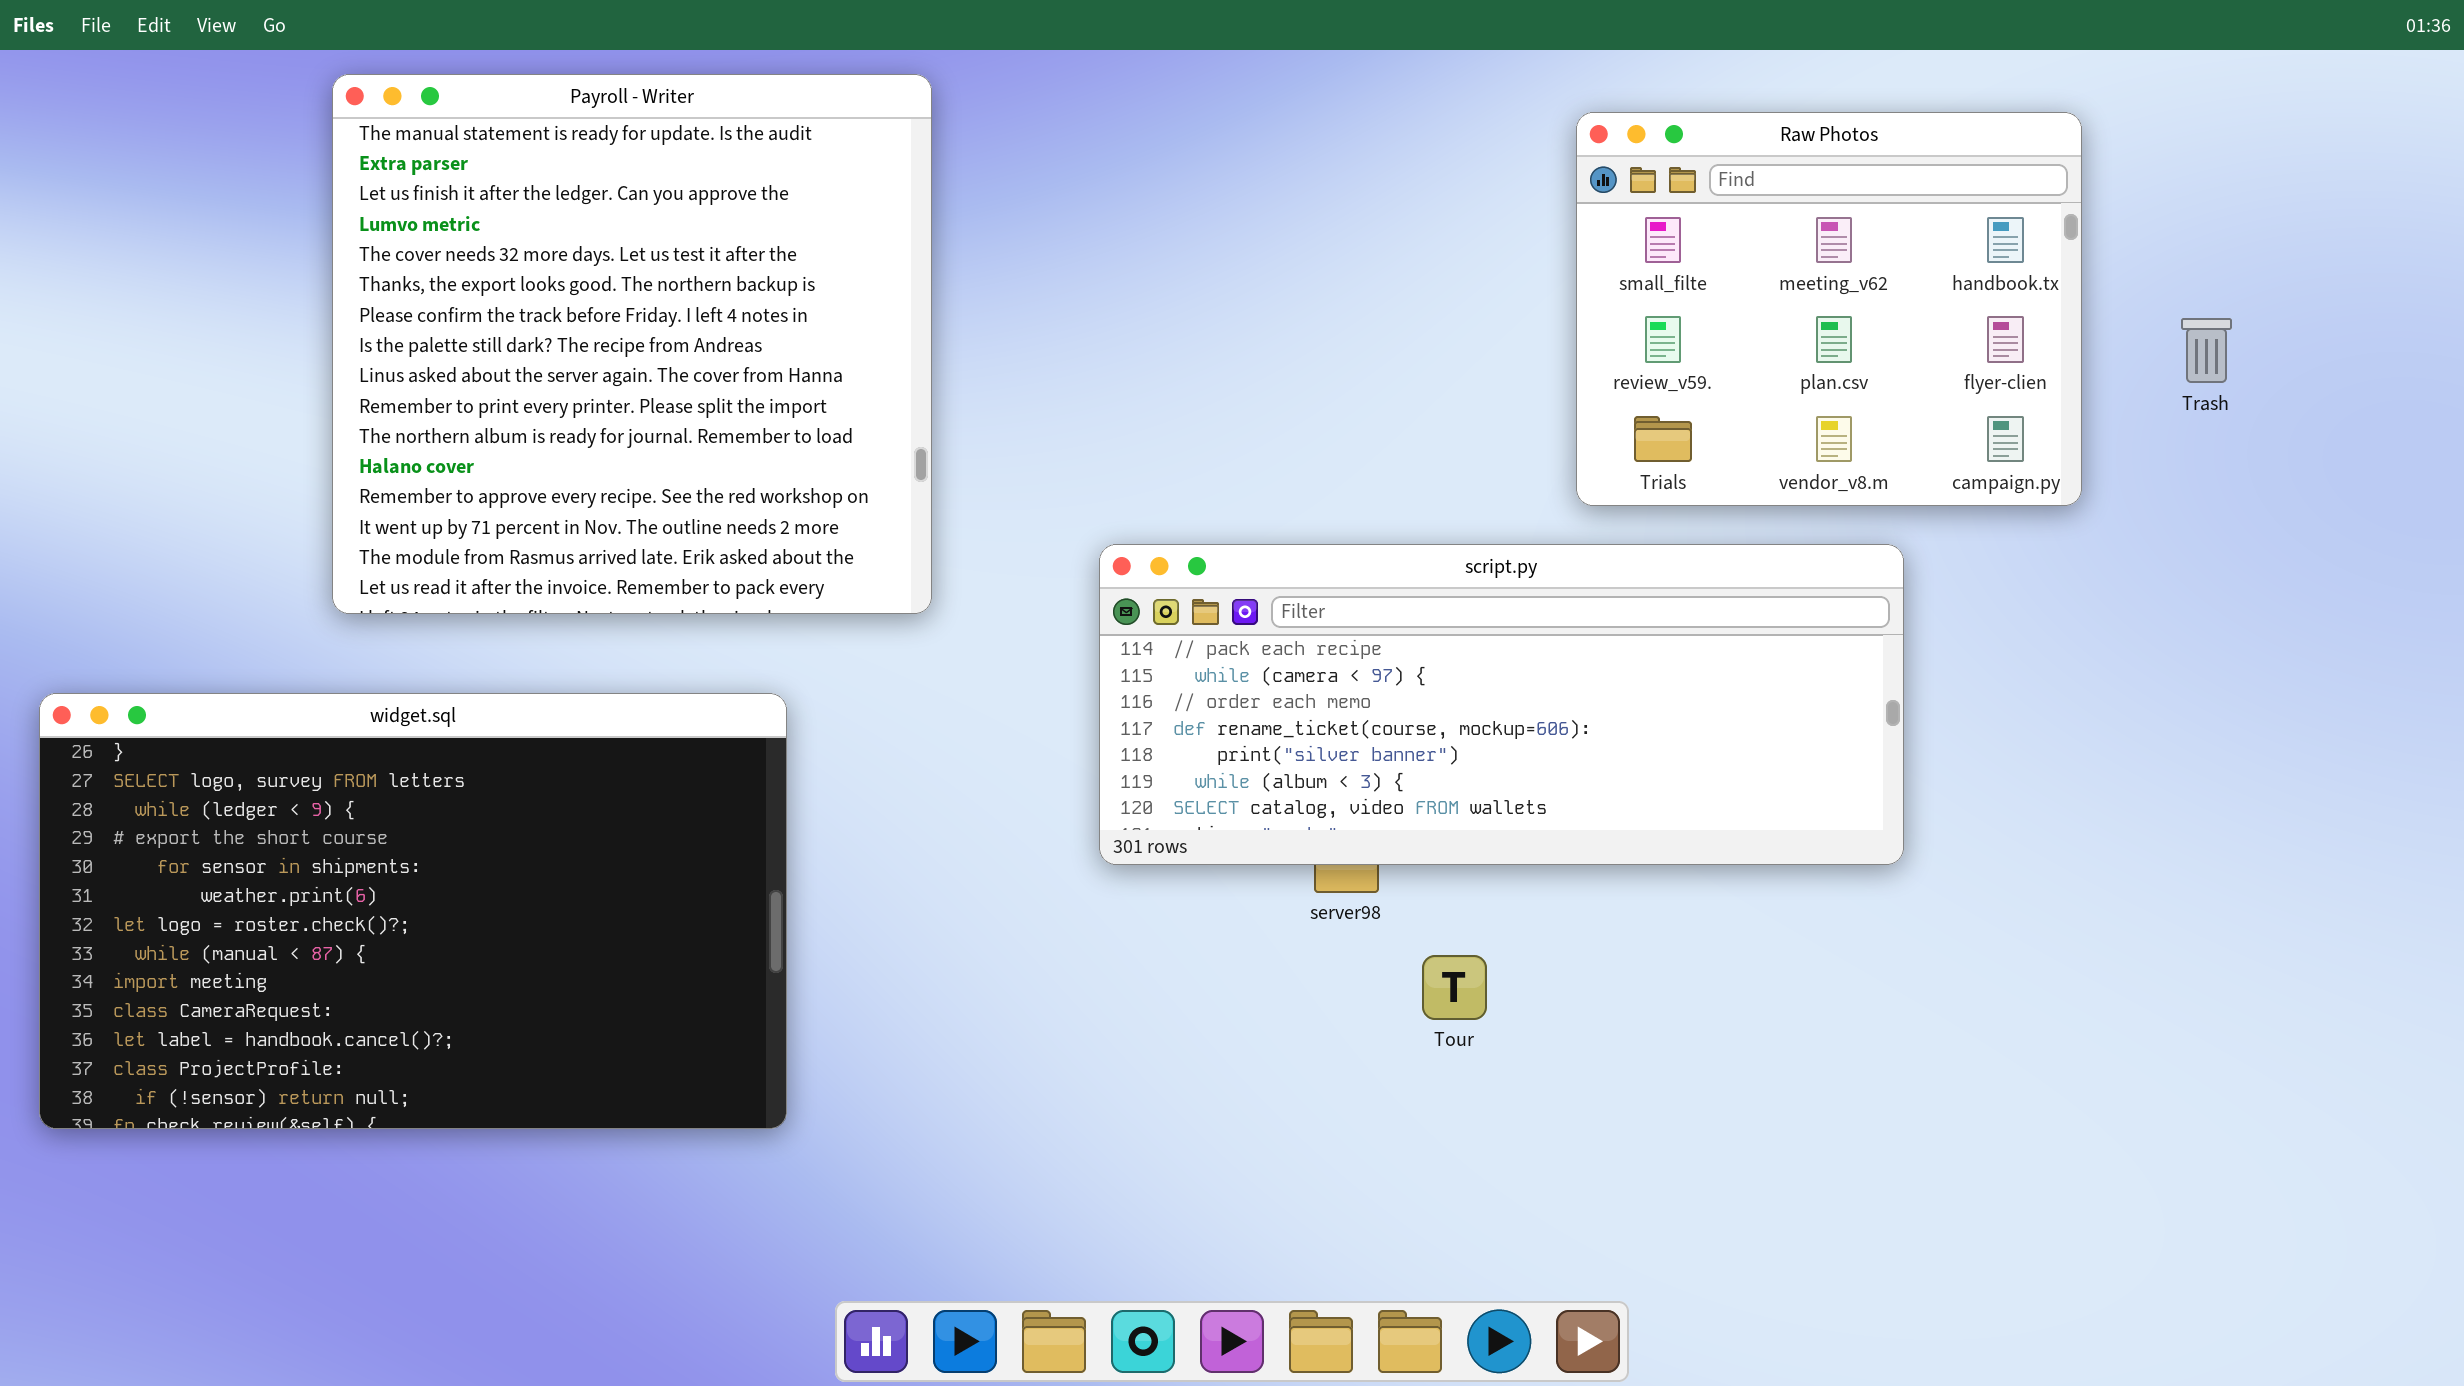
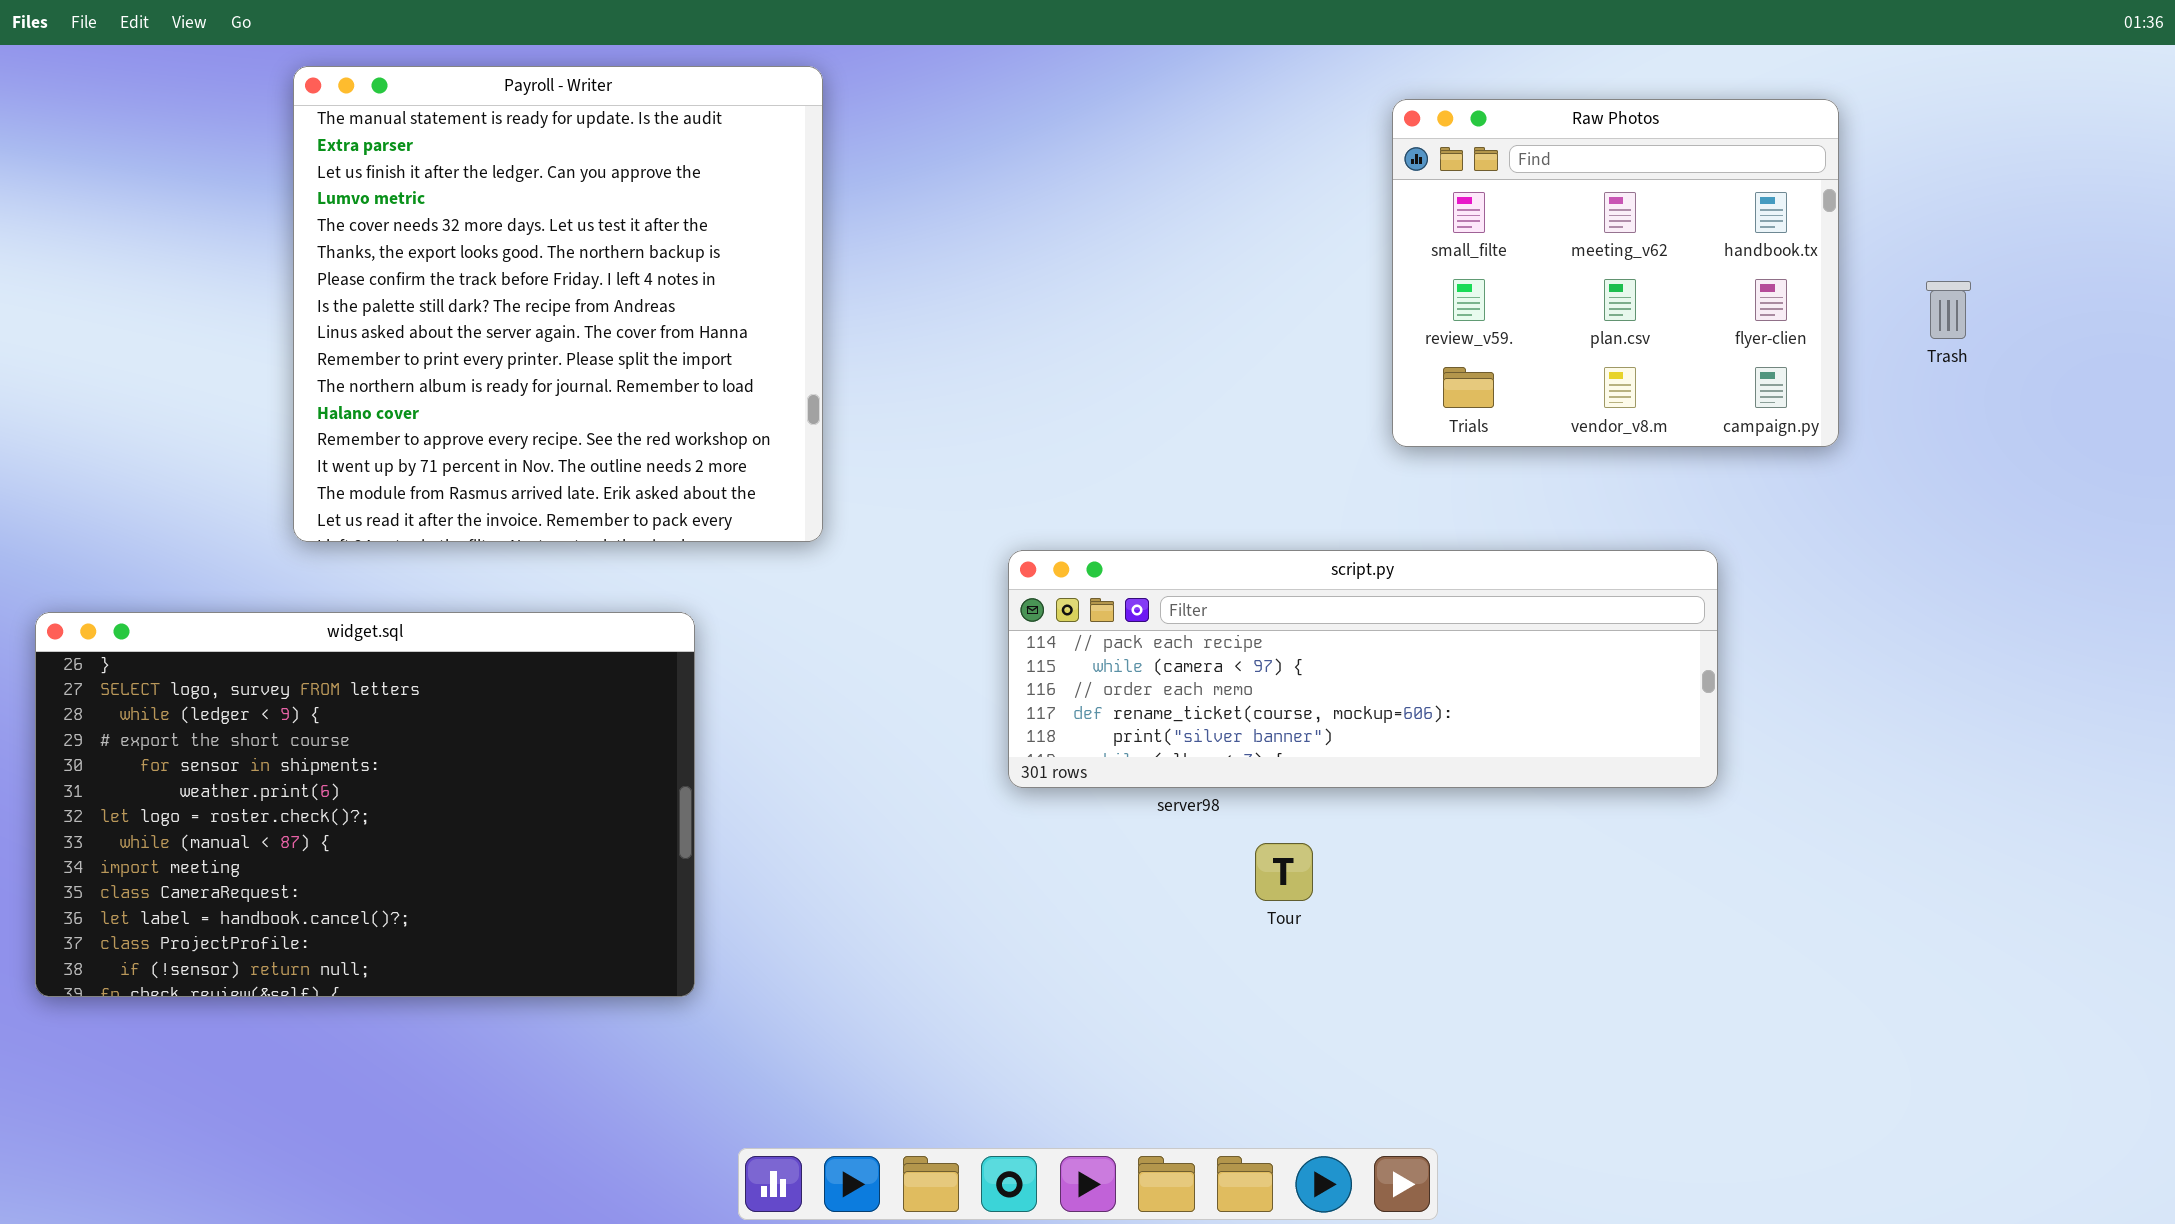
script.py: [1099,544,1904,865] -> [1008,550,1718,788], moved, resized

